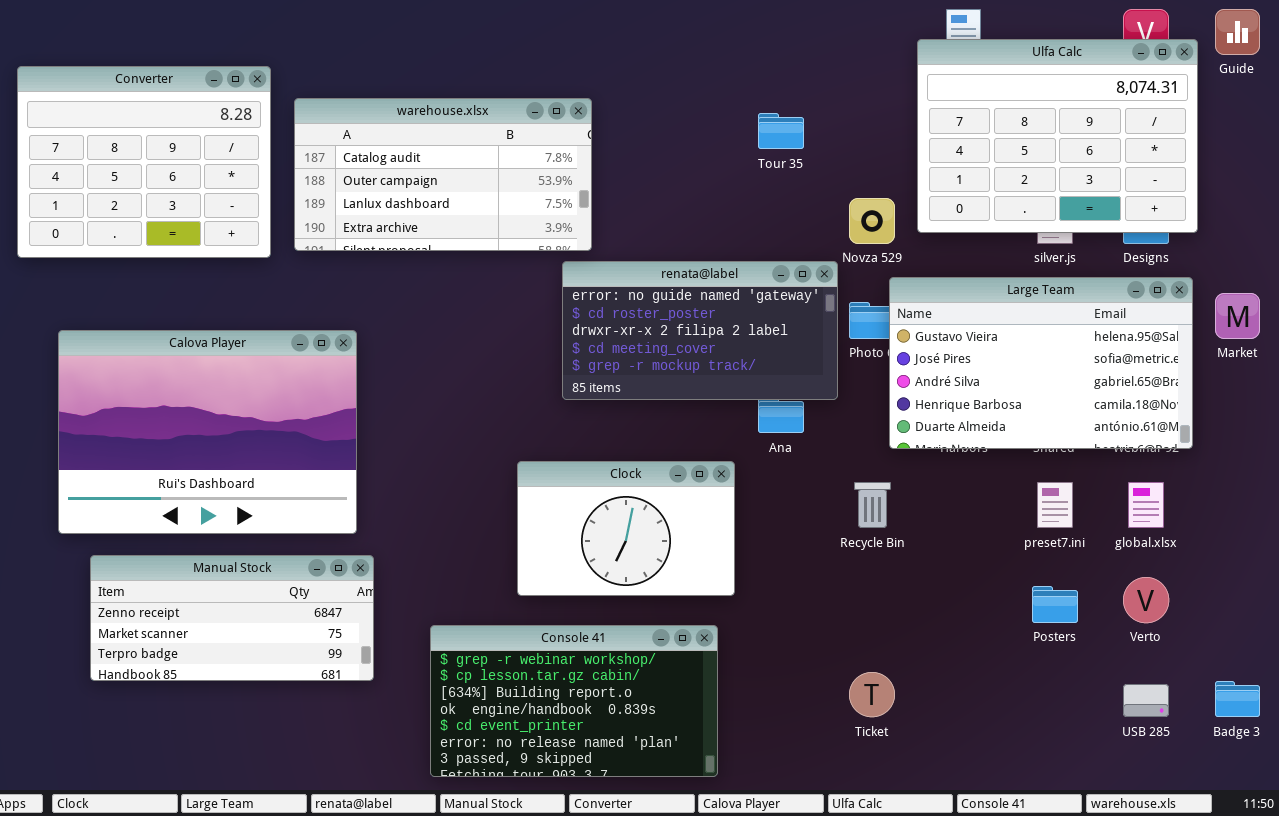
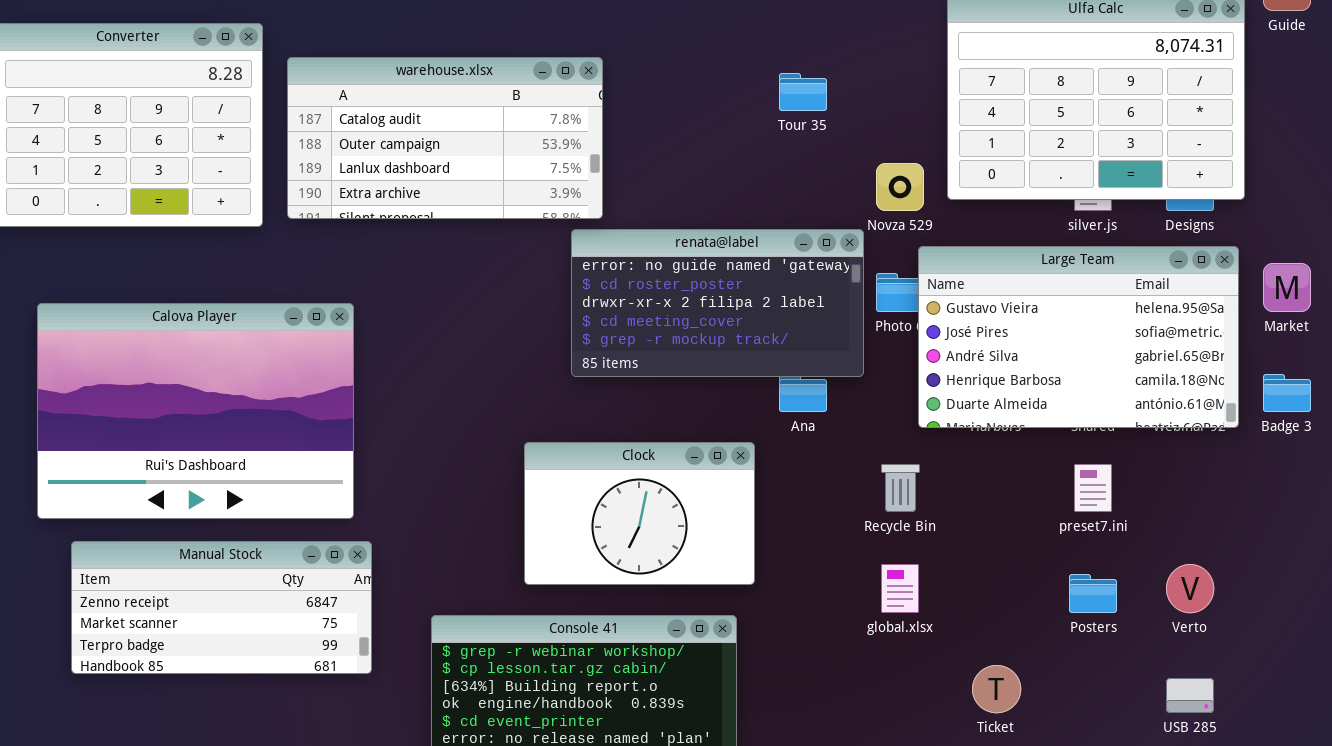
global.xlsx: [1128,482,1164,528] -> [881,564,919,613], moved
Ticket: [849,672,895,717] -> [972,665,1021,713], moved
Badge 3: [1215,681,1260,717] -> [1263,374,1311,412], moved

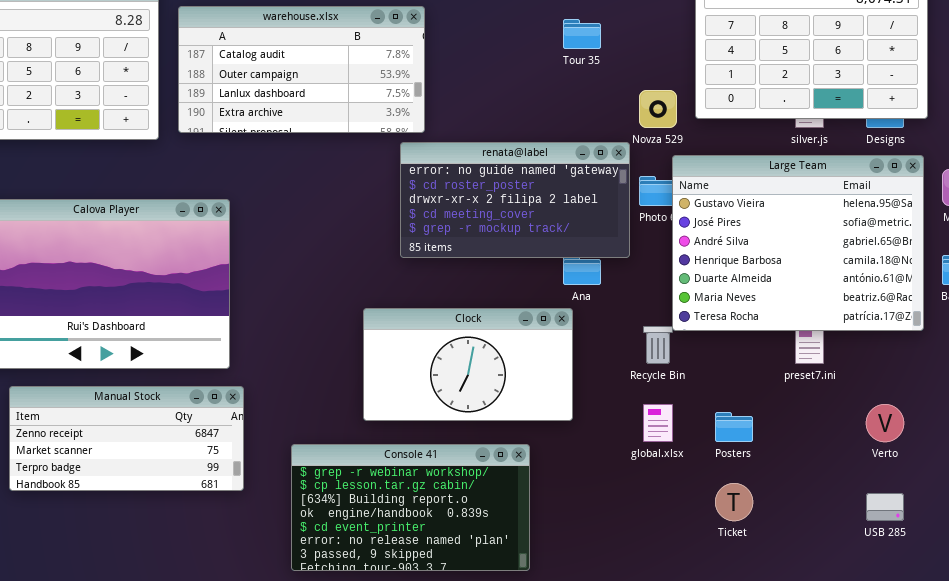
Large Team: [918,246,1239,428] -> [672,155,924,331], resized
Clock: [524,442,755,585] -> [363,308,573,421], resized
Posters: [1069,574,1117,613] -> [715,412,753,442], moved

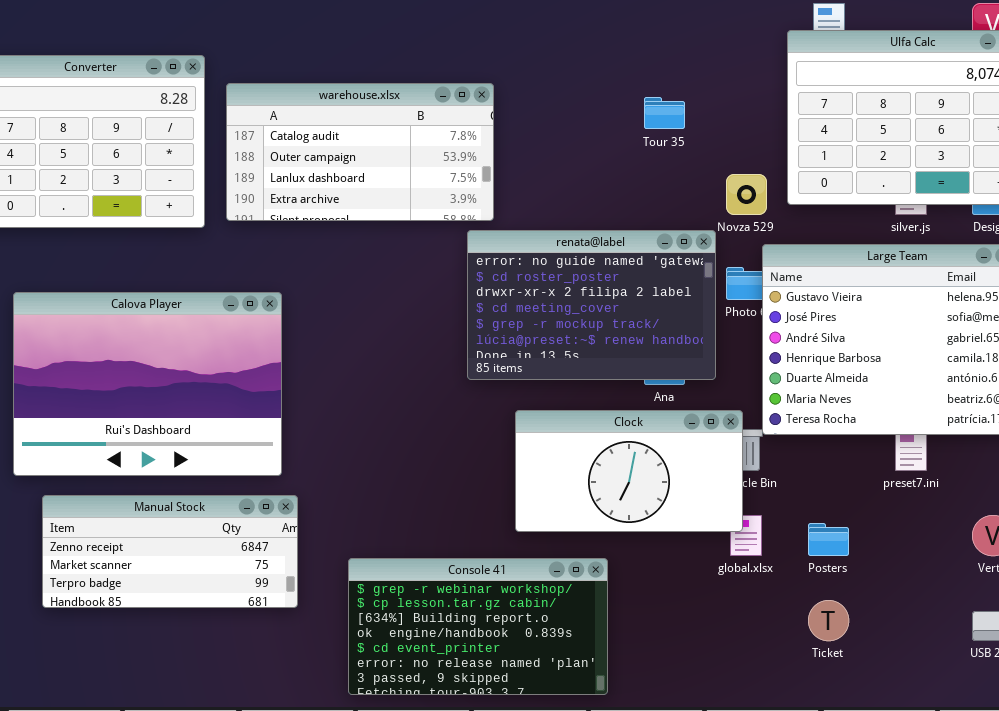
renata@label: [400,142,630,258] -> [467,230,716,380], resized
Clock: [363,308,573,421] -> [515,410,743,532], moved

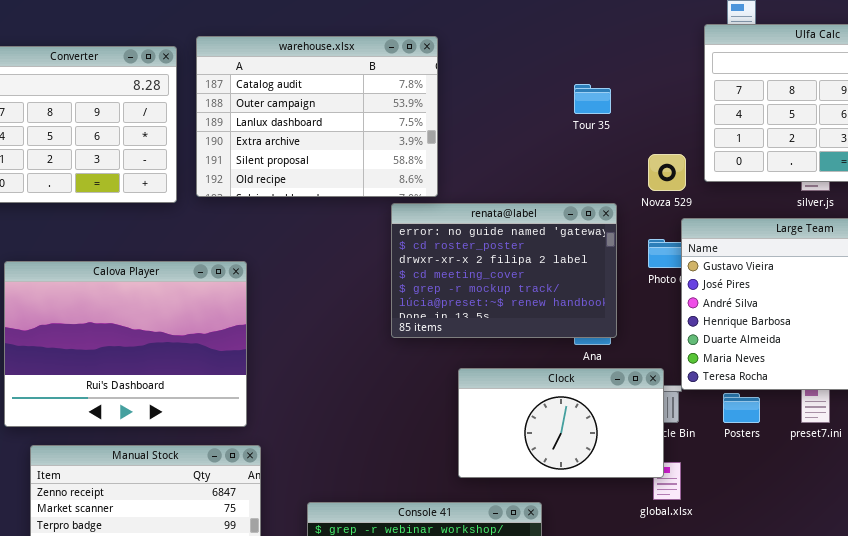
warehouse.xlsx: [226,83,494,221] -> [196,36,438,197], resized
renata@label: [467,230,716,380] -> [391,203,617,338], moved
Posters: [808,523,849,556] -> [723,393,760,423], moved

